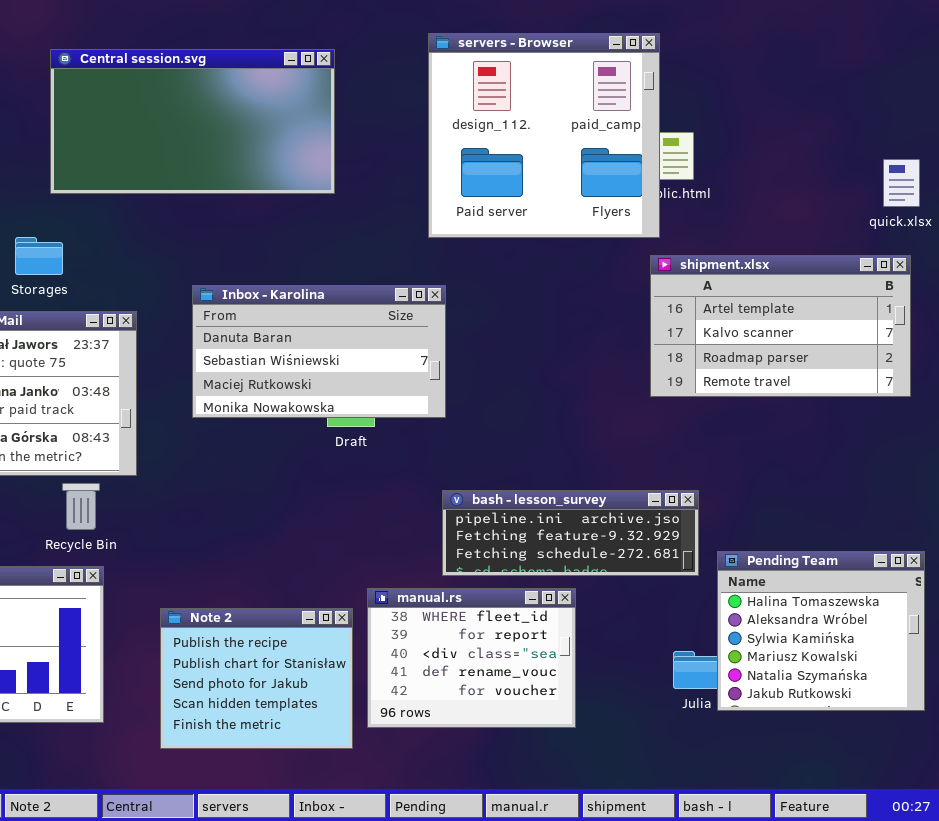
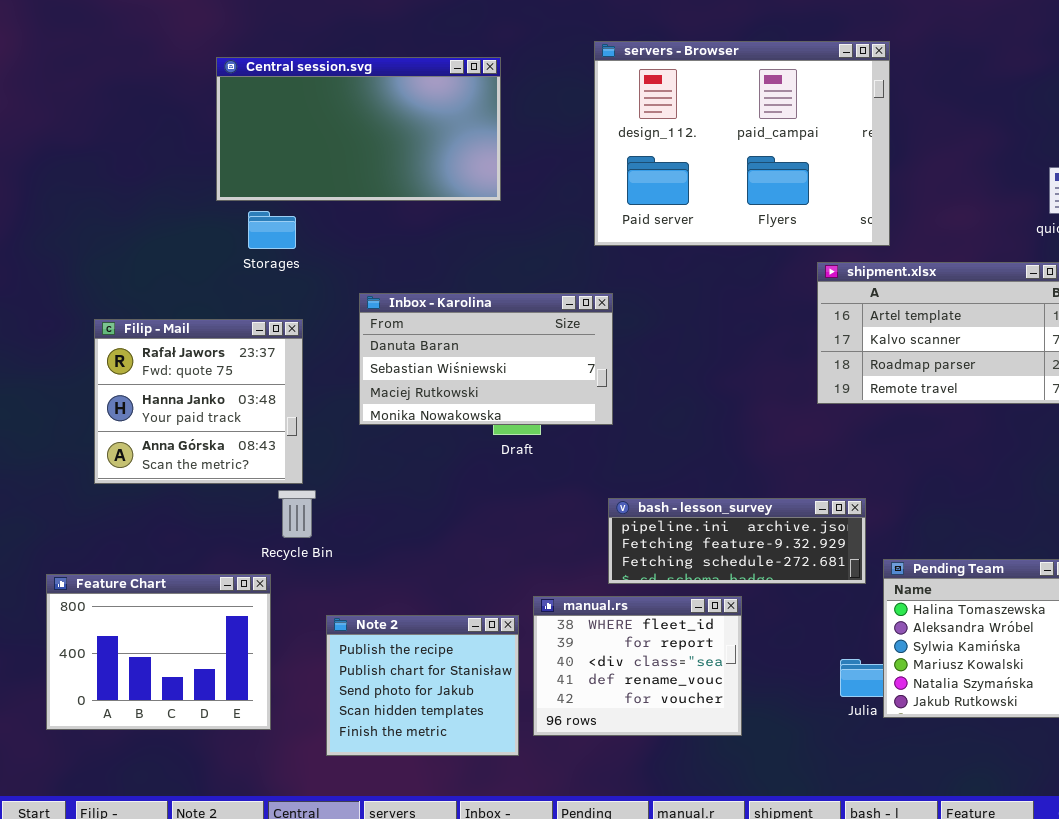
servers - Browser: [428,33,660,238] -> [594,41,890,246], resized
Storages: [15,237,63,275] -> [248,211,296,249], moved
Recycle Bin: [62,483,100,530] -> [278,490,316,538], moved

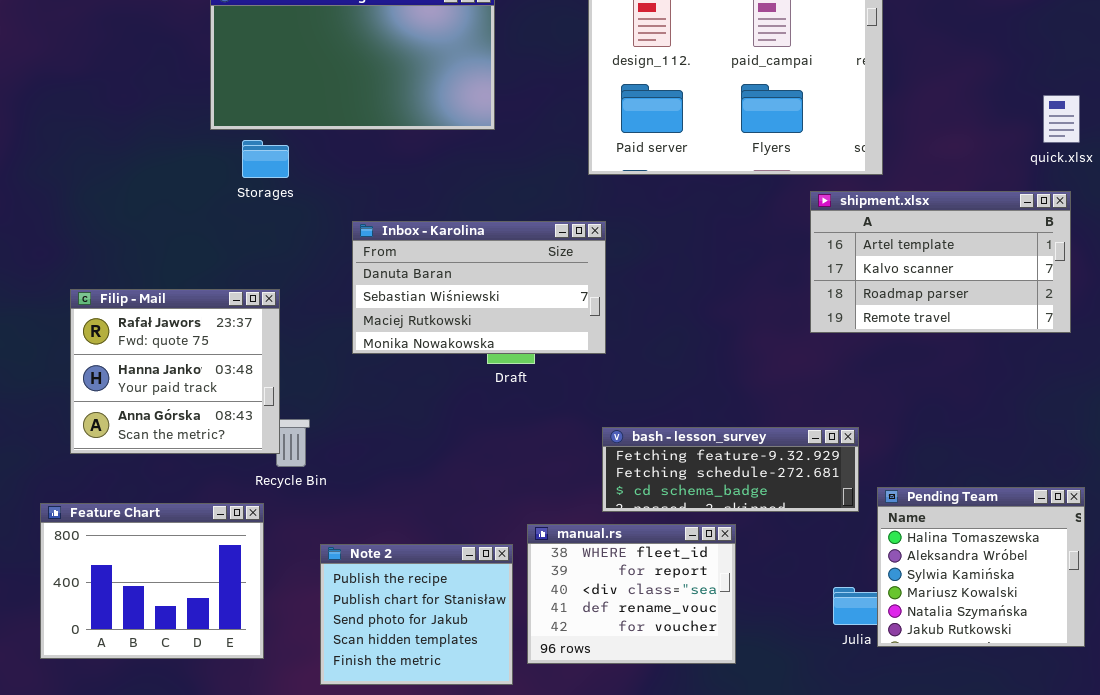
Filip - Mail: [94,319,303,484] -> [70,289,280,454], moved
bash - lesson_survey: [608,498,866,584] -> [602,427,859,512], scrolled down 1 row

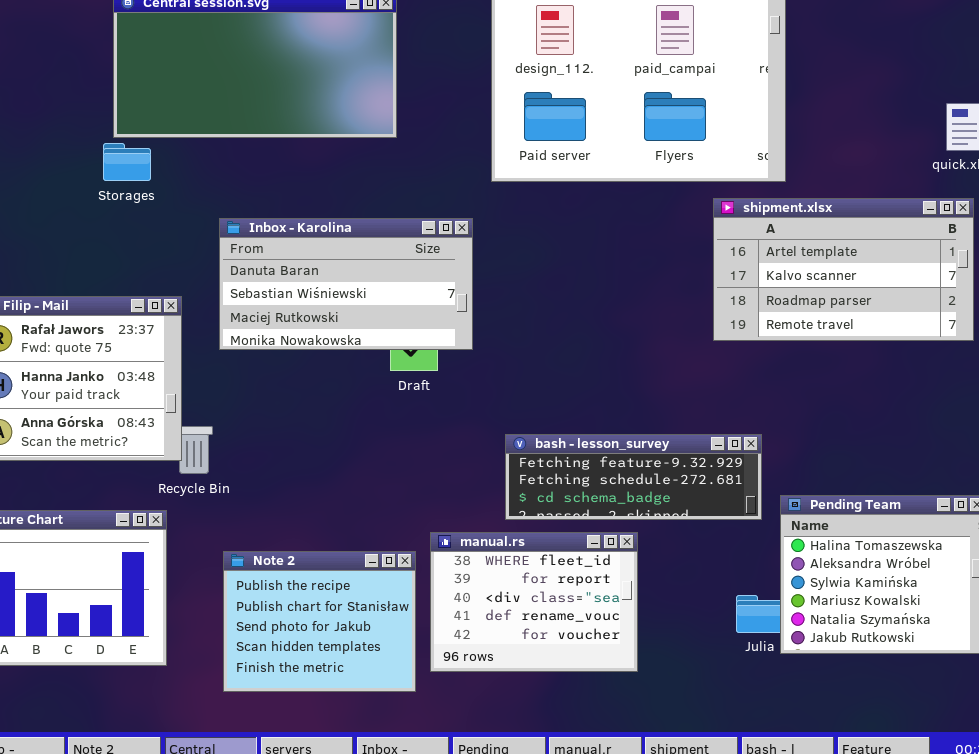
Storages: [242,140,289,178] -> [103,143,151,181], moved
Inbox - Karolina: [352,221,606,354] -> [219,218,473,350], moved

